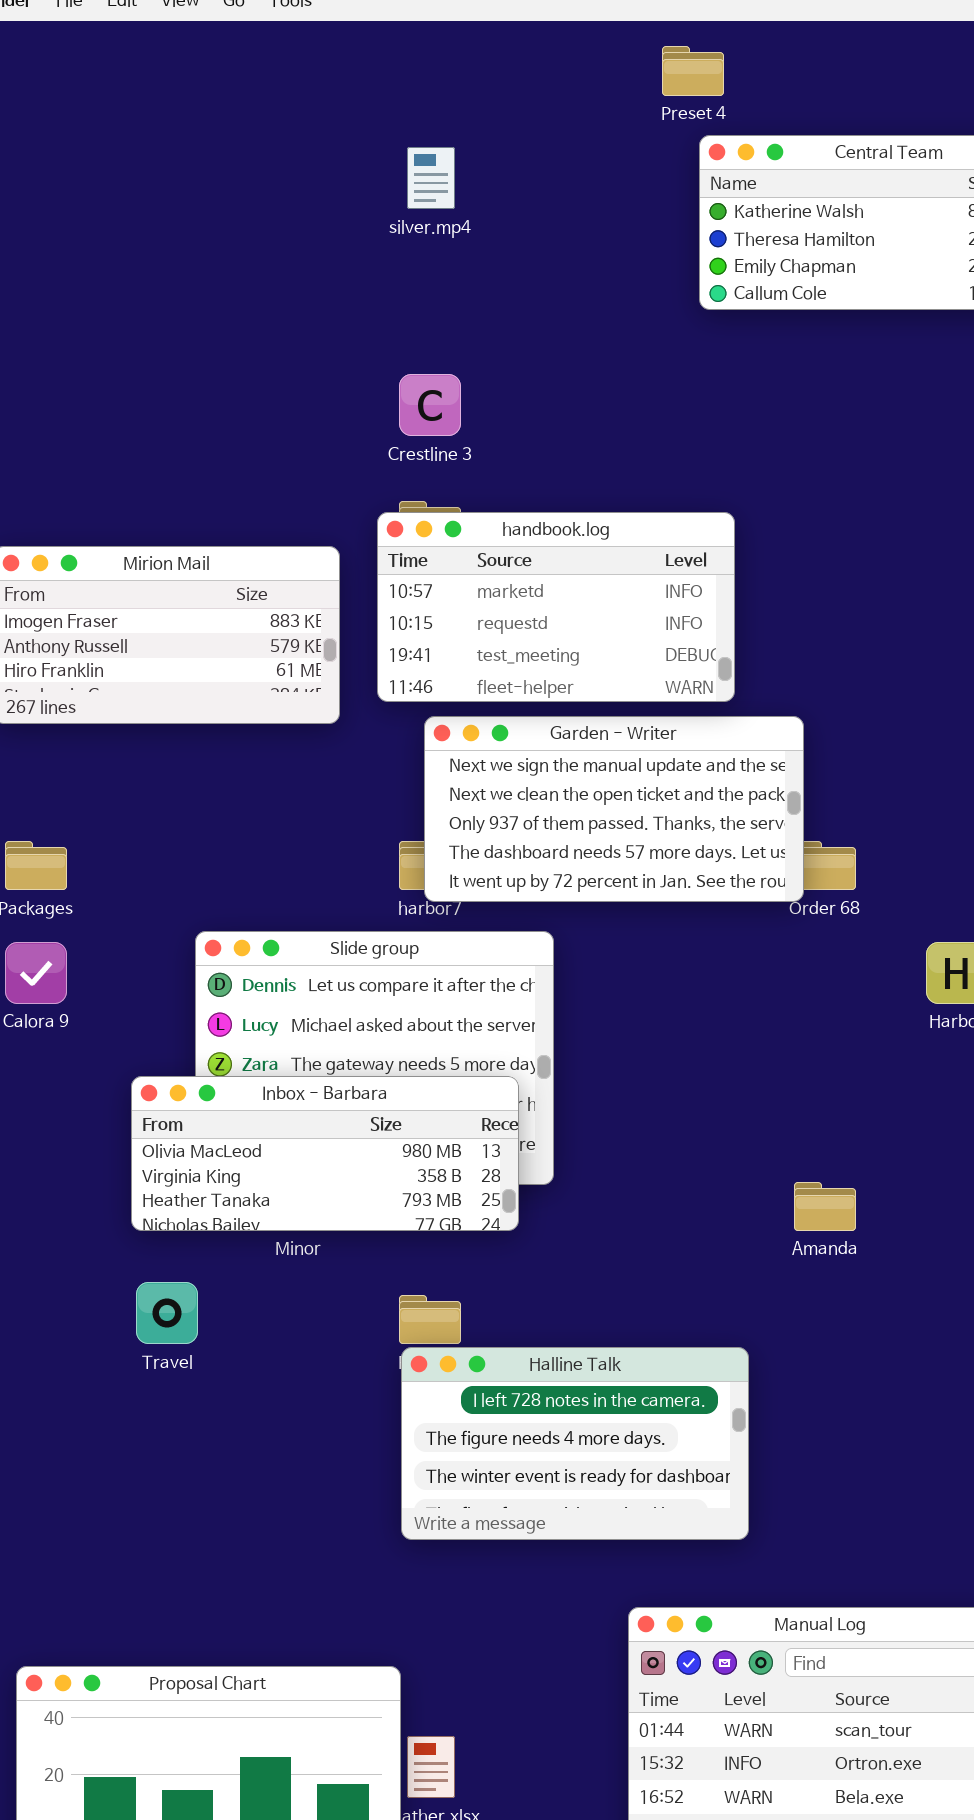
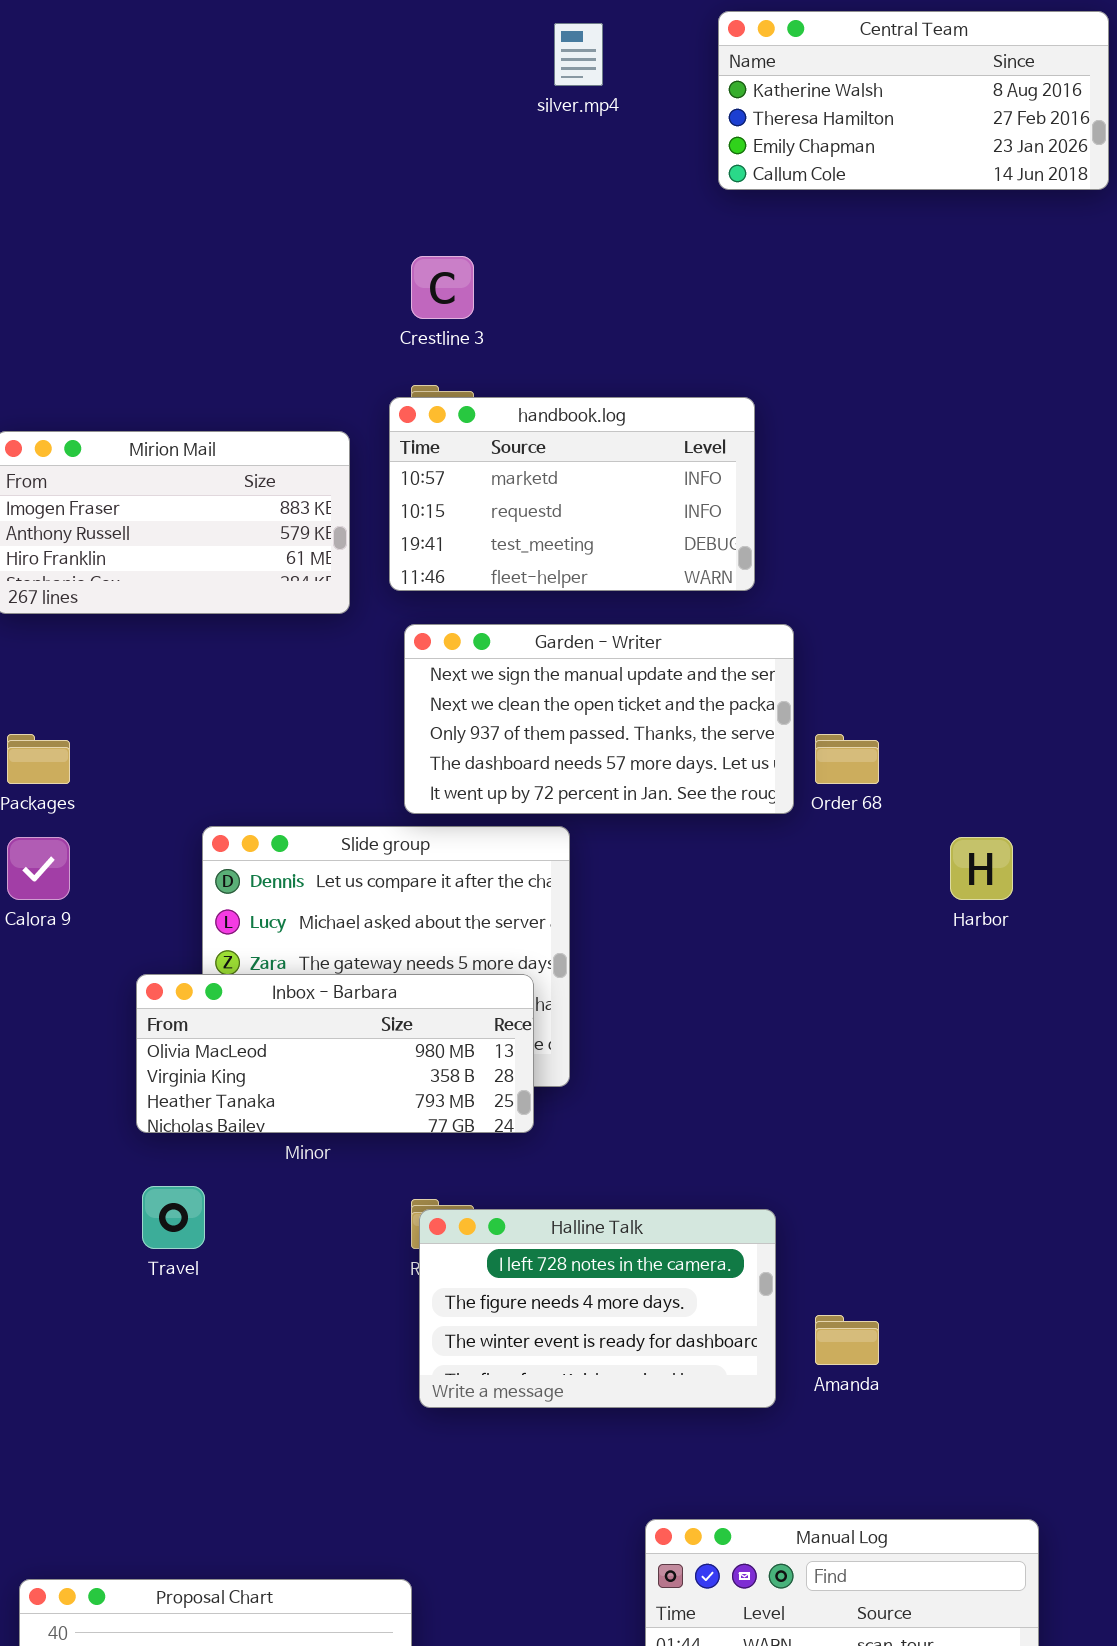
silver.mp4: [407,147,455,209] -> [554,23,603,86], moved
Garden - Writer: [424,716,804,902] -> [404,624,794,814], moved
Amanda: [794,1182,856,1231] -> [815,1315,879,1365], moved
Halline Talk: [401,1347,749,1540] -> [419,1209,776,1408], moved

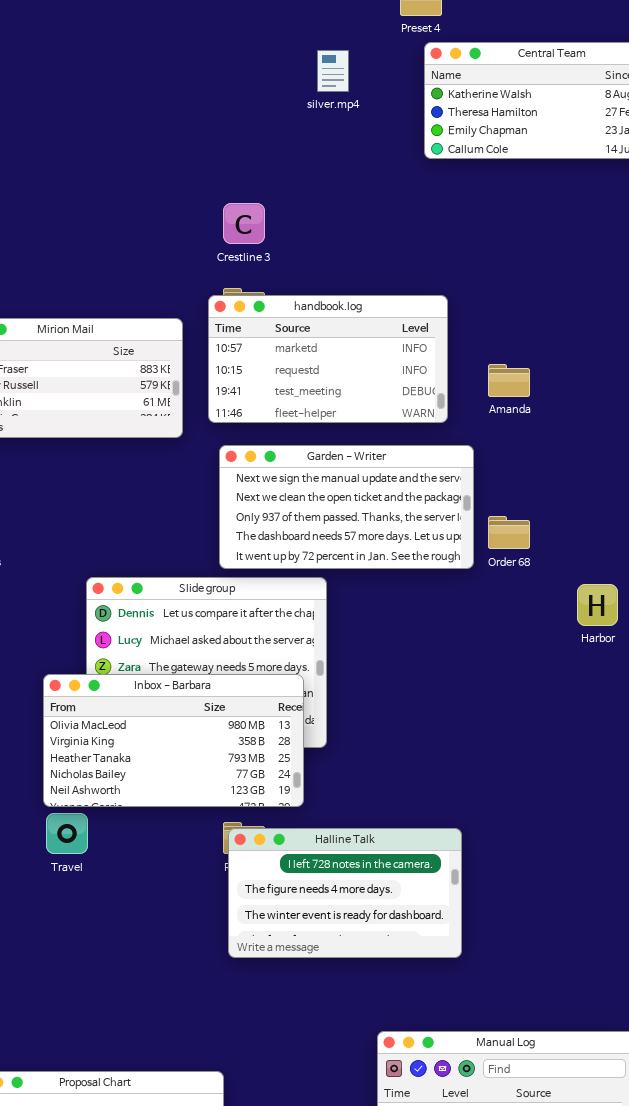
Inbox - Barbara: [136,974,534,1133] -> [43,674,304,807], resized
Amanda: [815,1315,879,1365] -> [488,364,530,397], moved

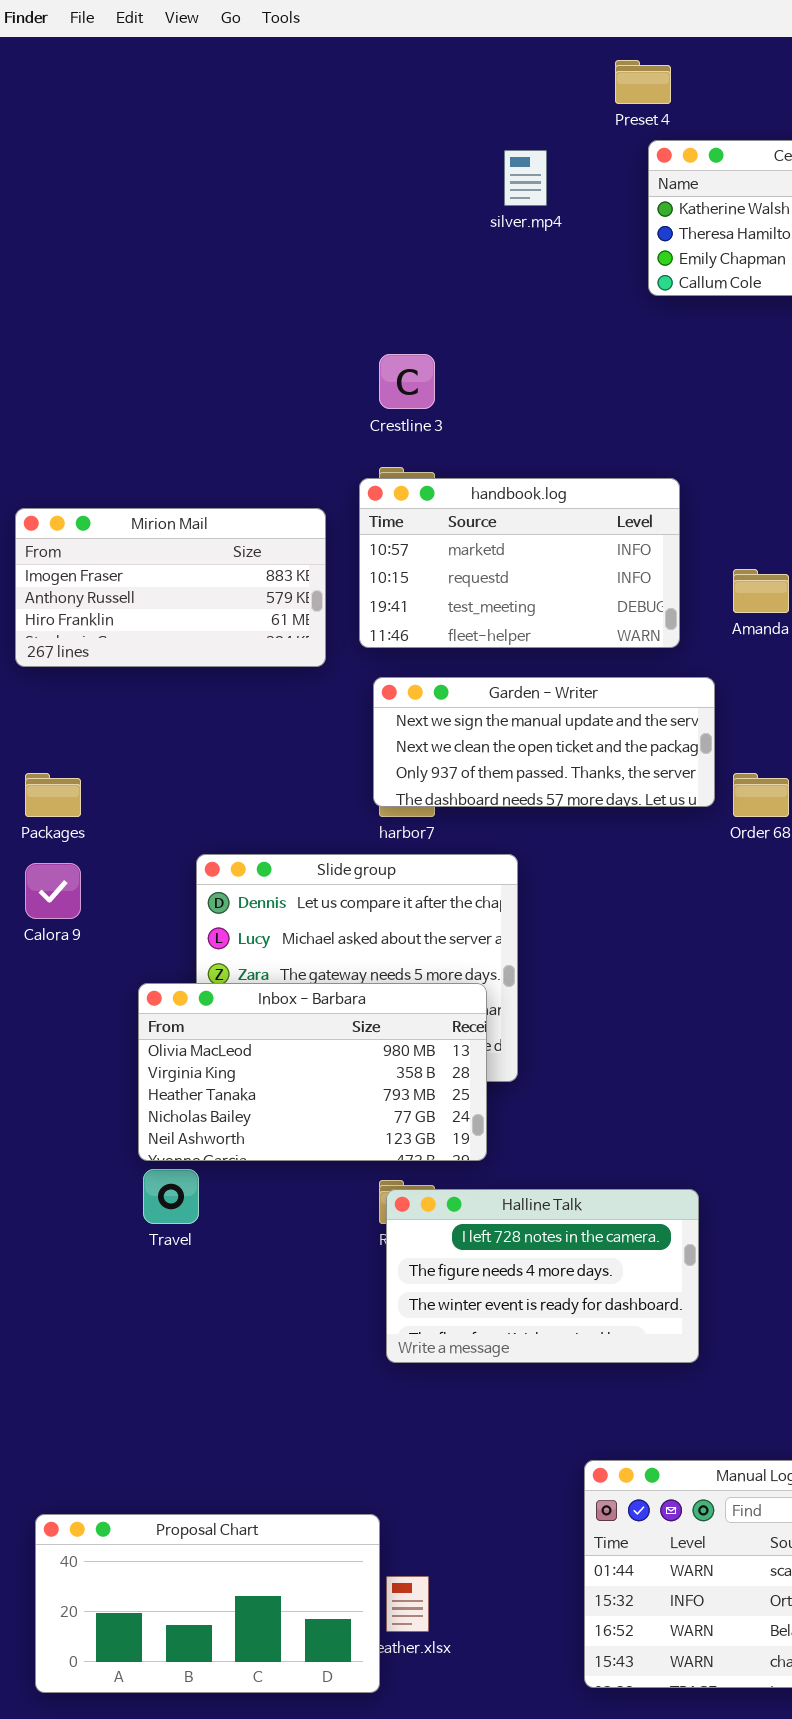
Garden - Writer: [219,445,474,569] -> [373,677,715,807], resized

